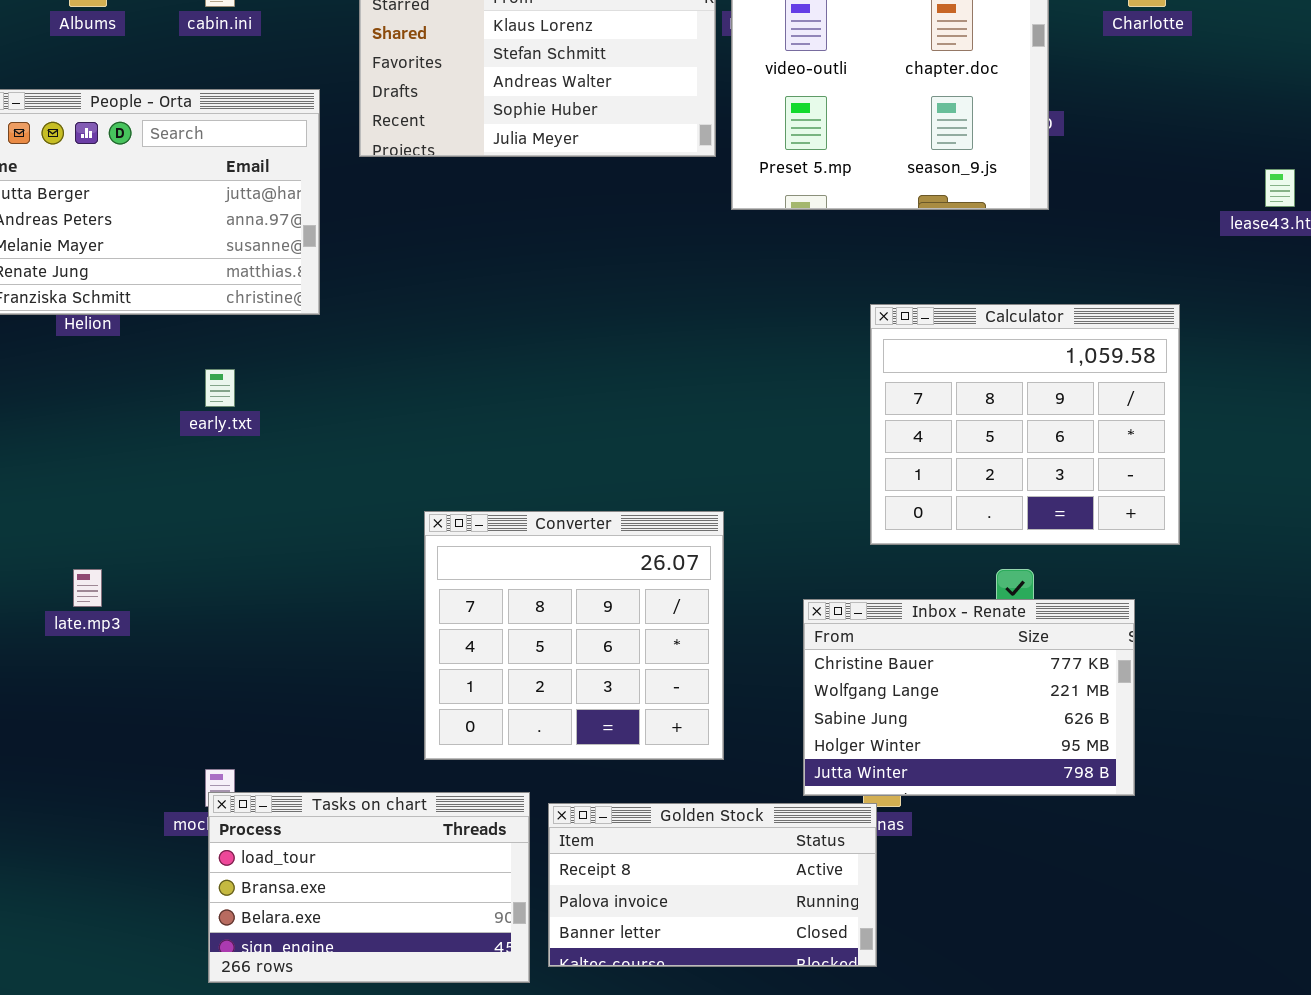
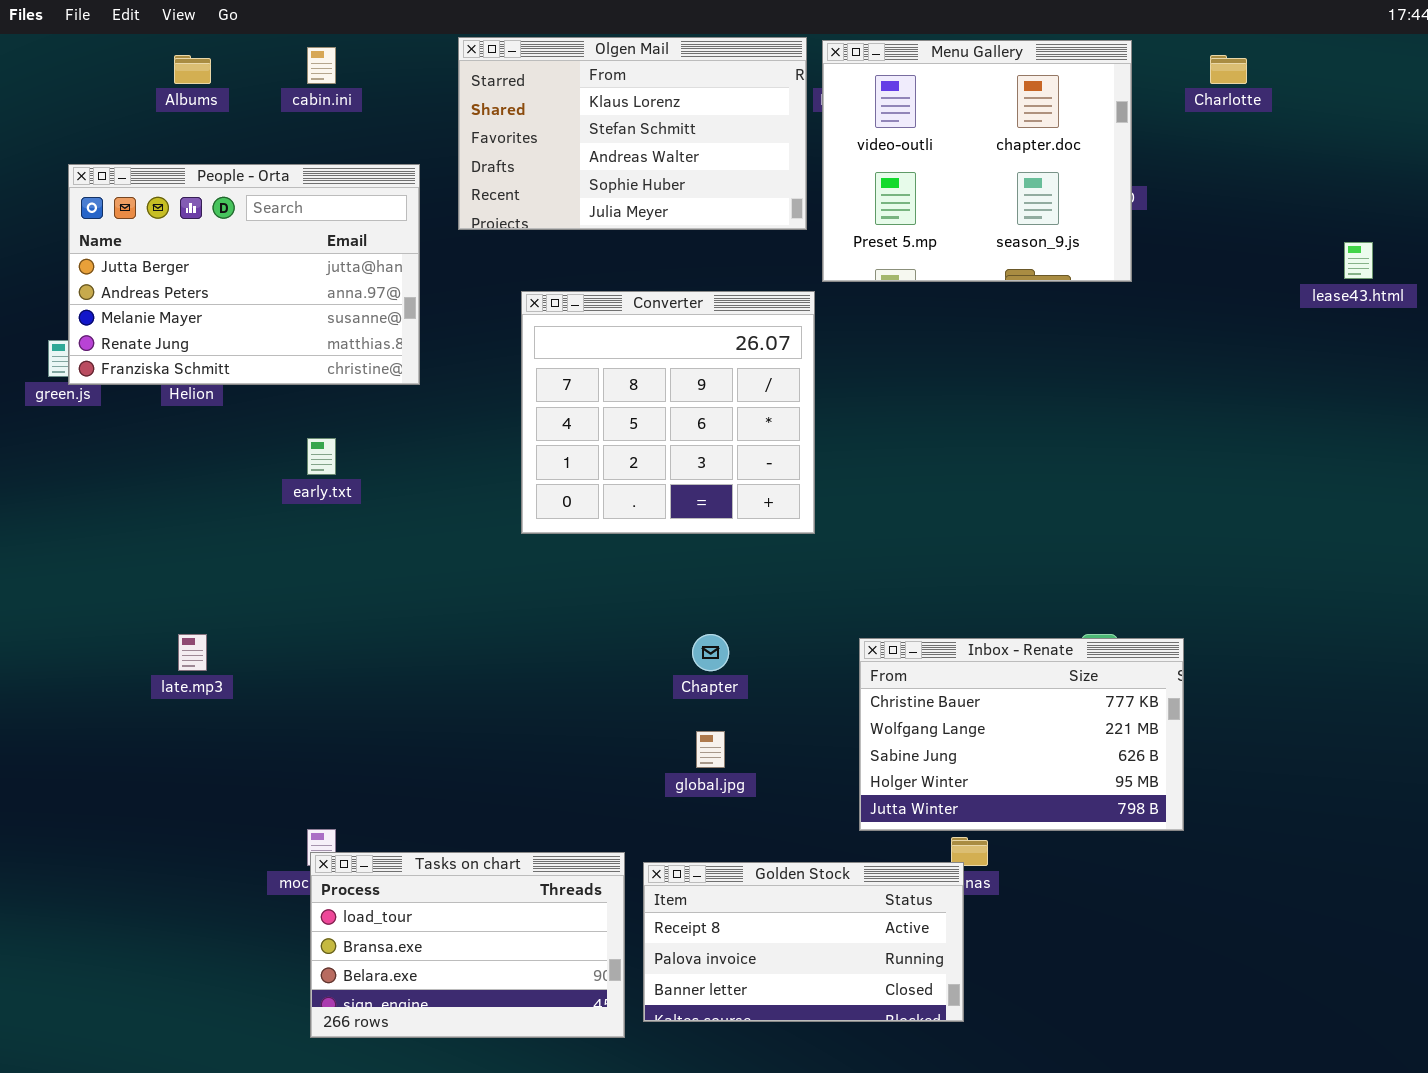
Calculator: [870,304,1180,545] -> none, closed
Converter: [424,511,724,760] -> [521,291,815,534], moved
Inbox - Renate: [803,599,1135,796] -> [859,638,1184,831], moved

